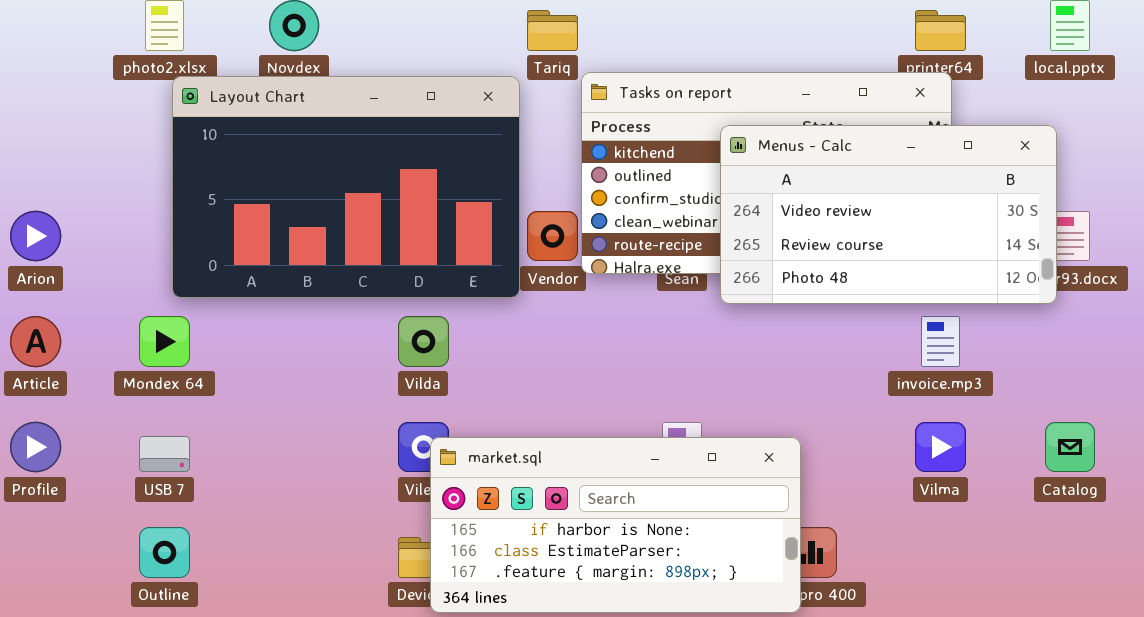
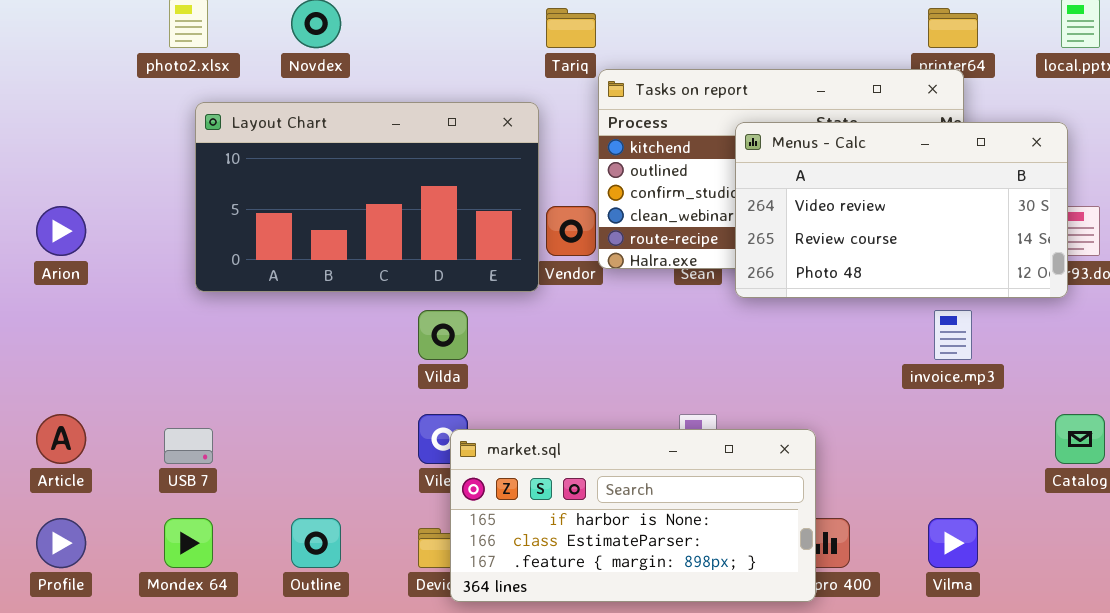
Layout Chart: [172,76,520,298] -> [195,102,539,292], resized
Article: [10,316,61,367] -> [36,414,86,464], moved
Mondex 64: [139,316,190,367] -> [164,518,213,568], moved
Profile: [10,422,61,472] -> [36,518,86,568], moved
Vilma: [915,422,966,472] -> [928,518,978,568], moved
Outline: [139,527,190,578] -> [291,518,341,568], moved

